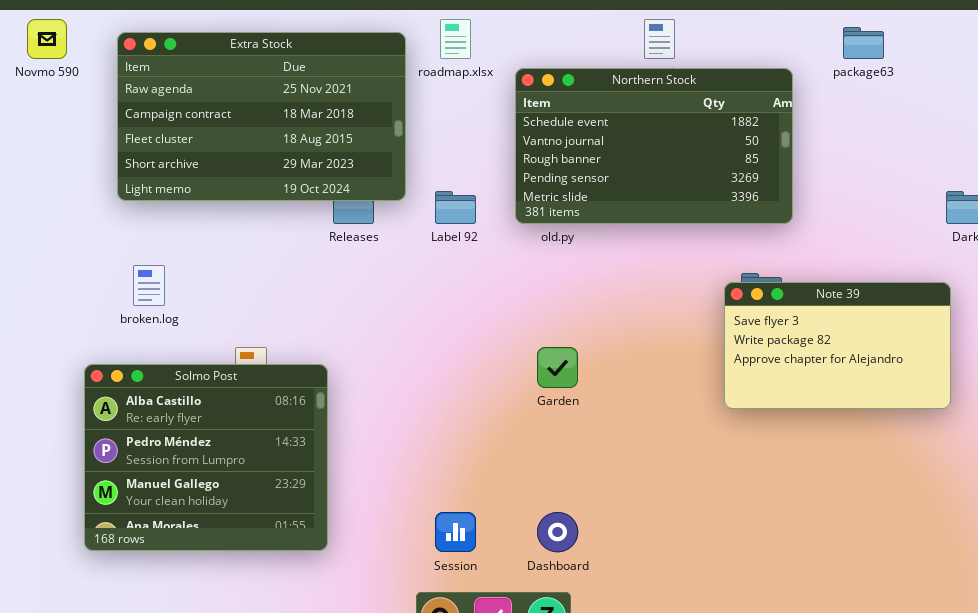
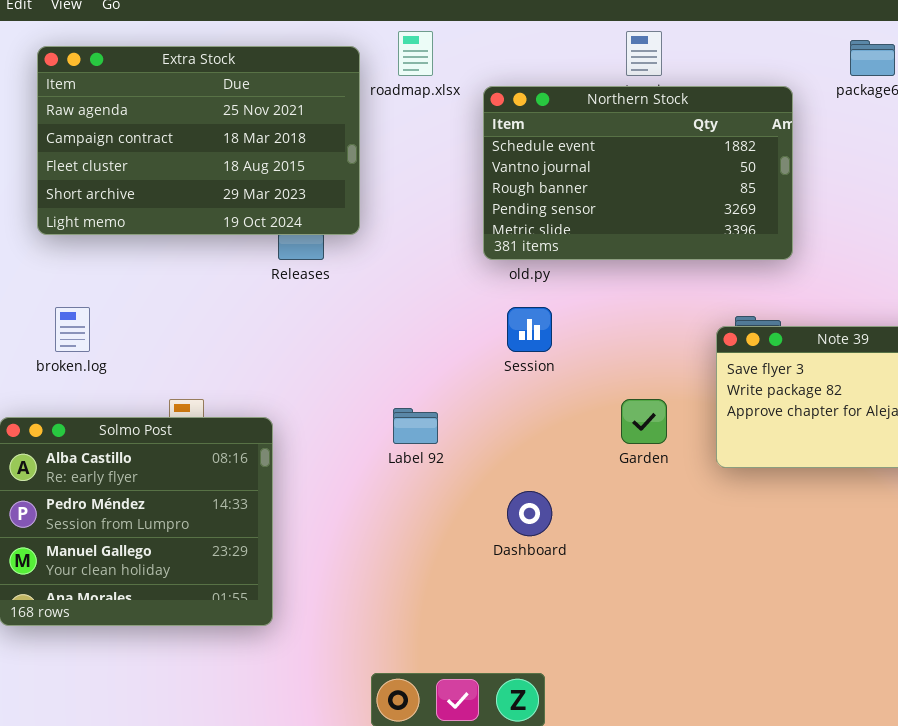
Label 92: [435,191,476,224] -> [393,408,438,444], moved
Garden: [537,347,578,388] -> [621,399,667,444], moved
Session: [435,512,476,552] -> [507,307,552,352], moved
Dashboard: [537,512,578,552] -> [507,491,552,536], moved

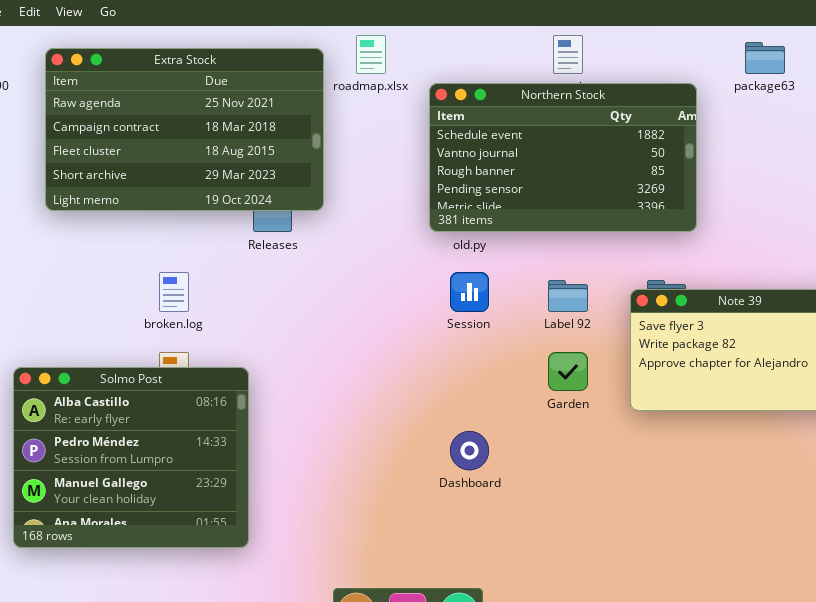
broken.log: [55,307,90,352] -> [159,272,189,312], moved
Label 92: [393,408,438,444] -> [548,280,588,312], moved

